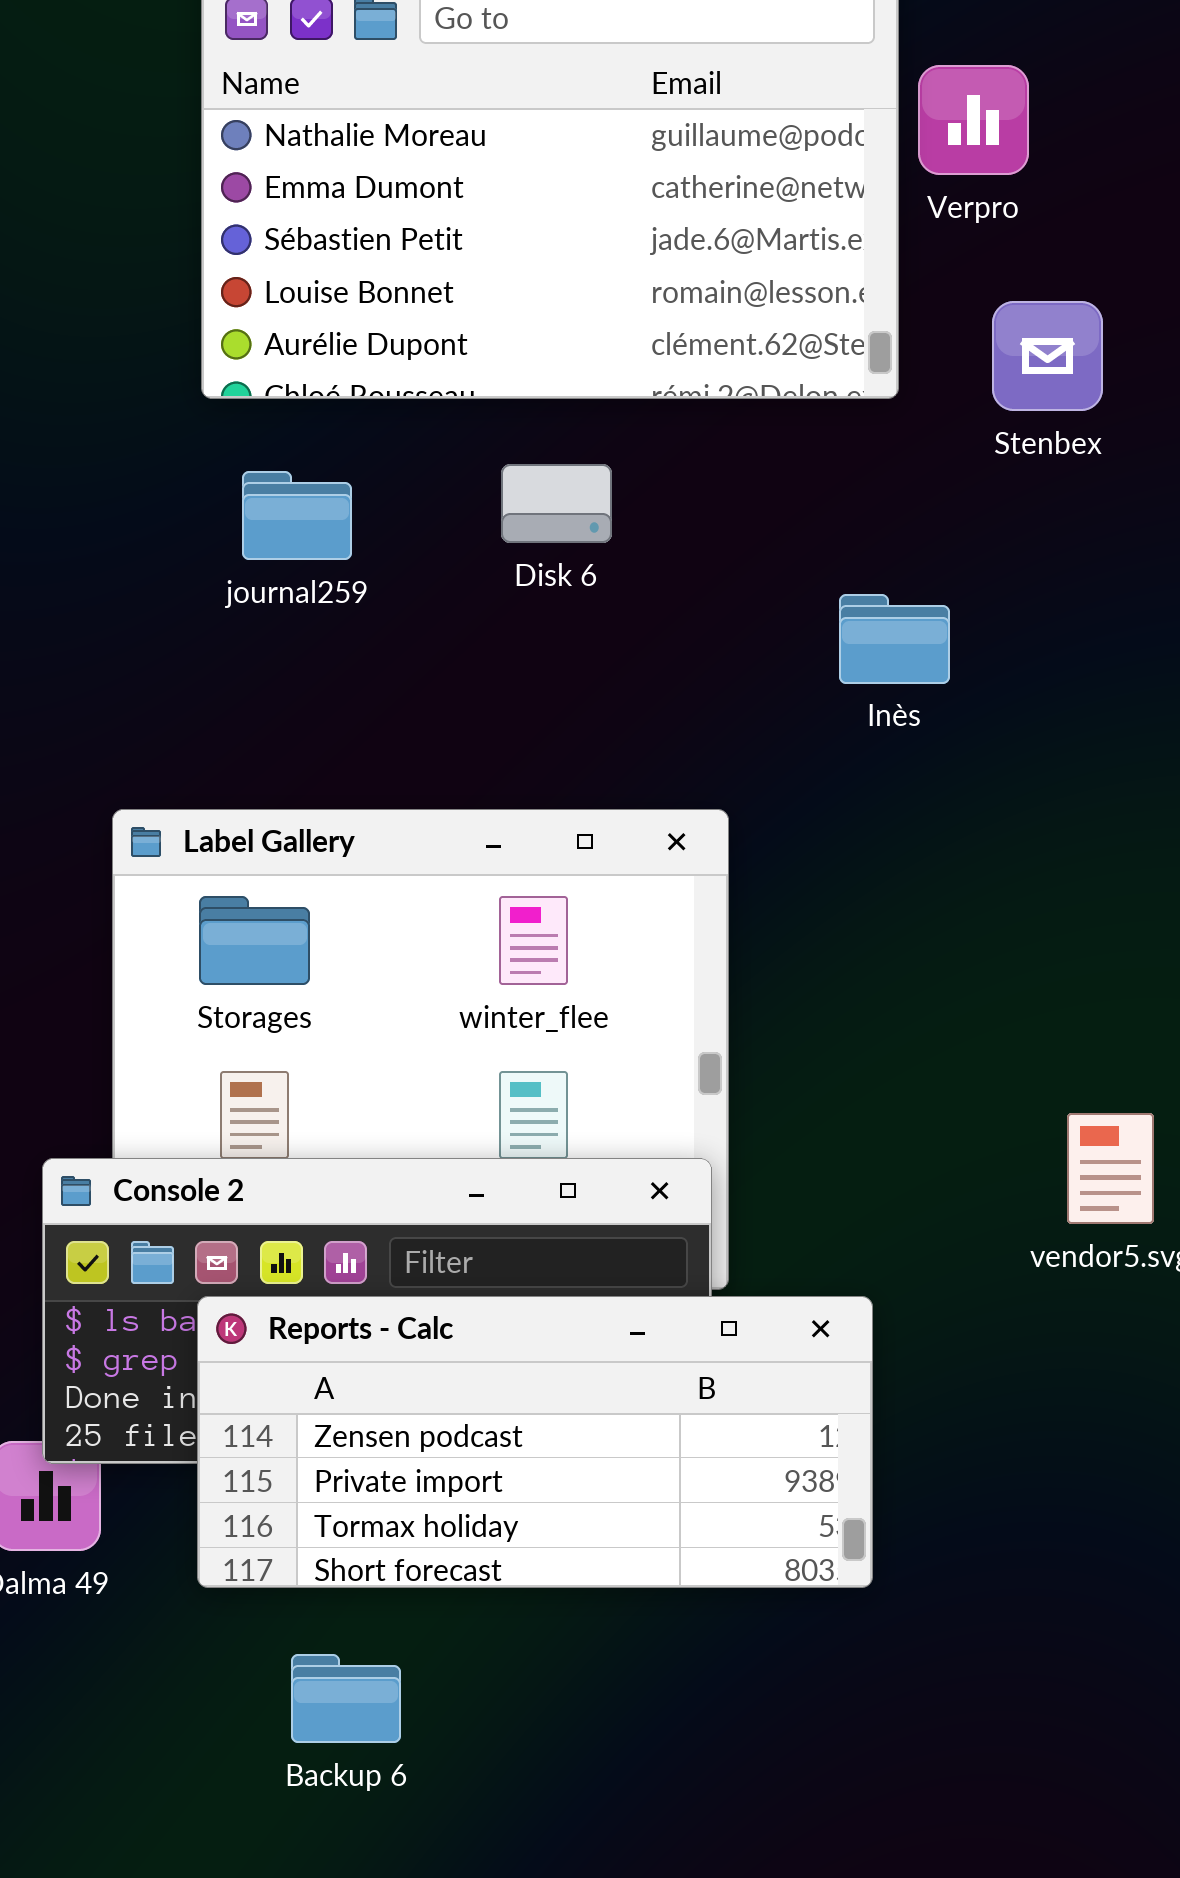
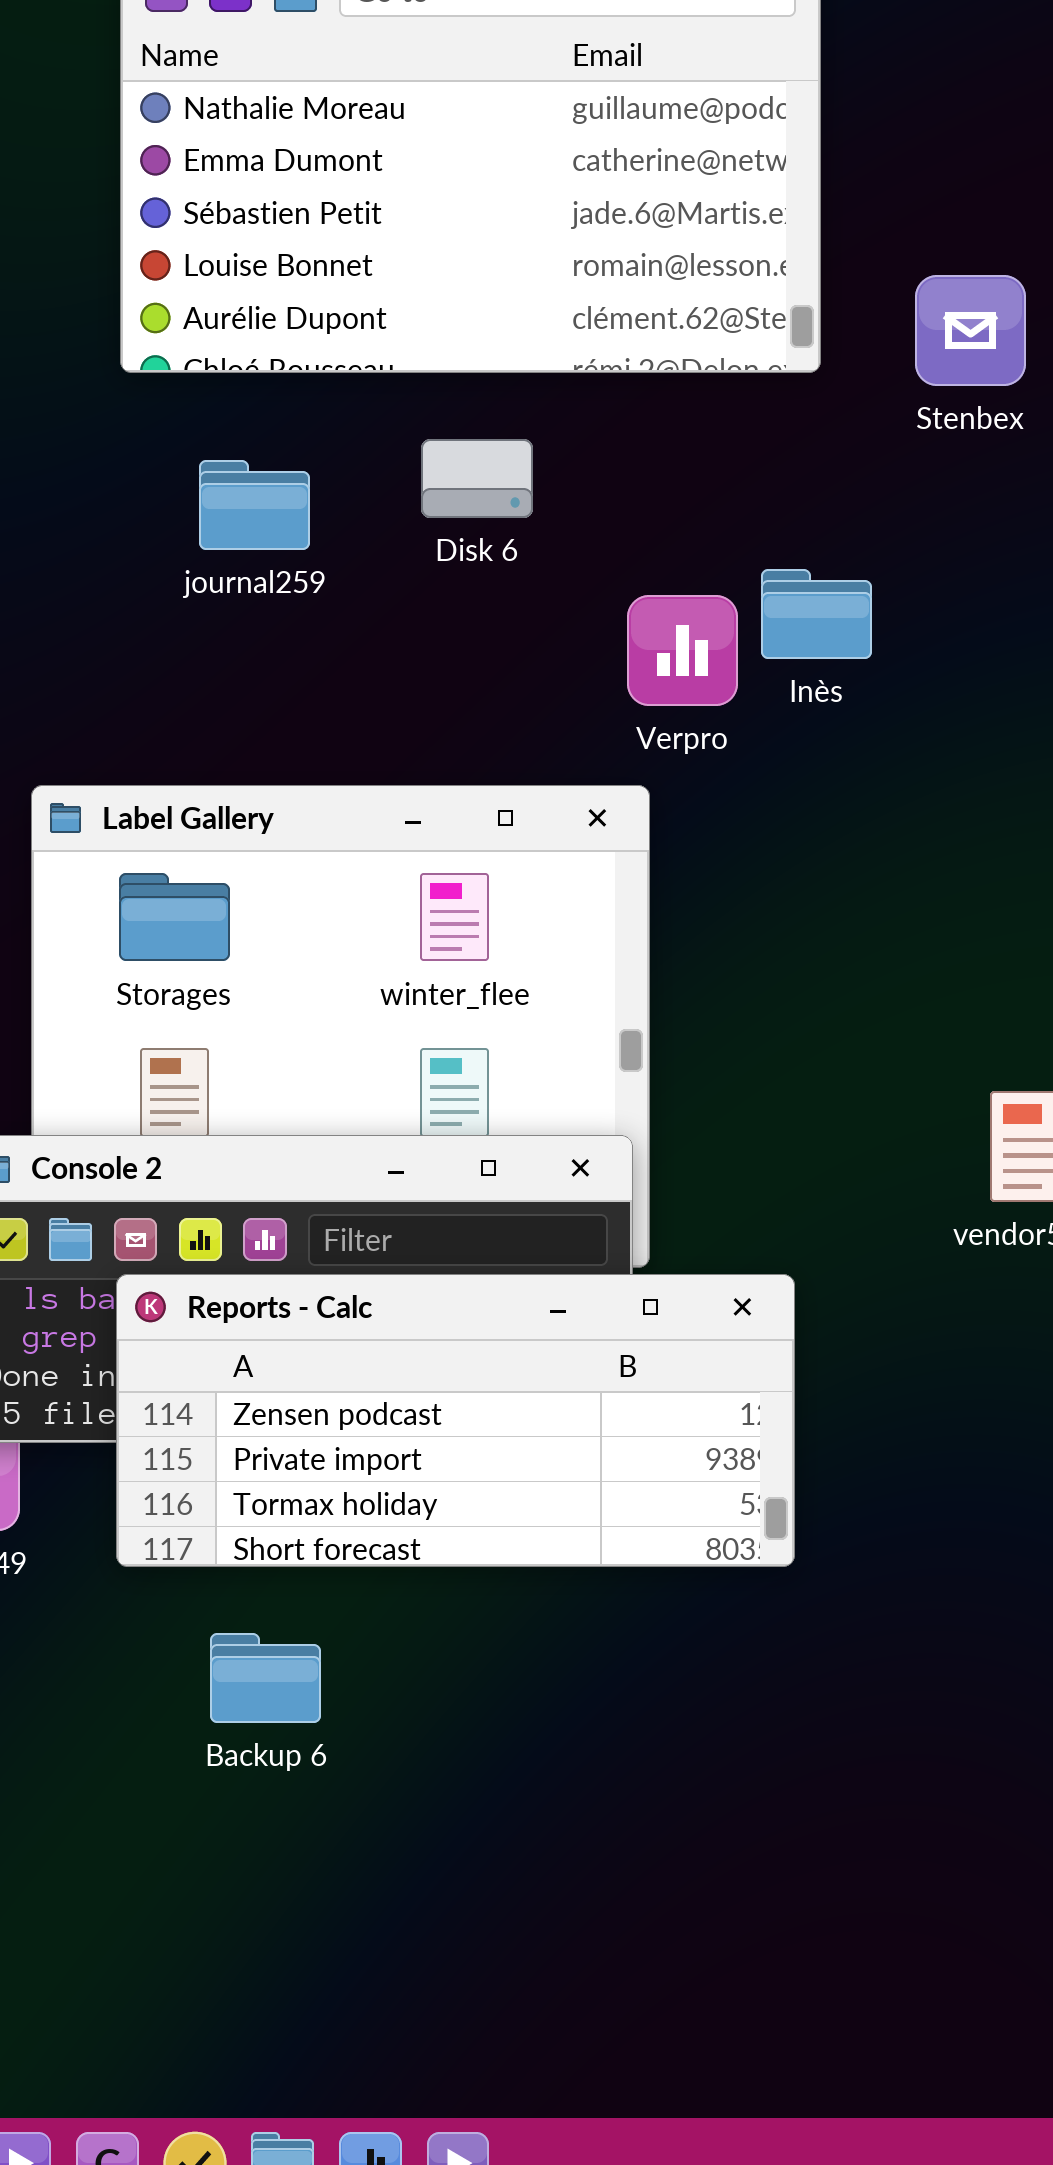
Verpro: [918,65,1029,175] -> [627,595,738,706], moved
journal259: [242,471,352,560] -> [199,460,310,550], moved

